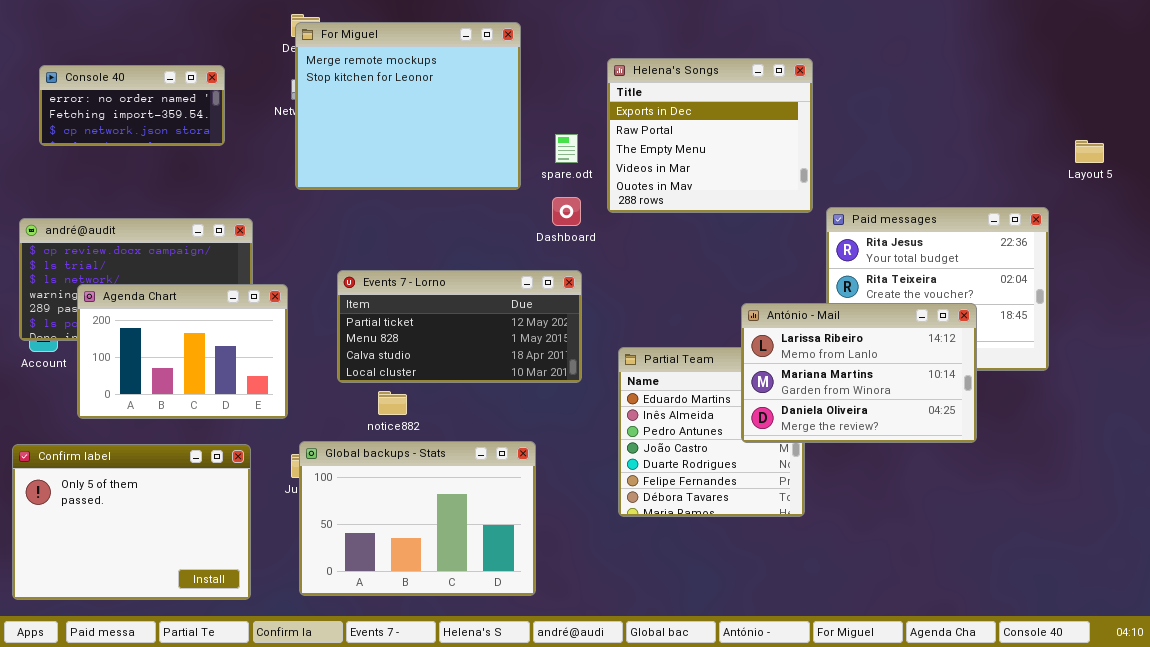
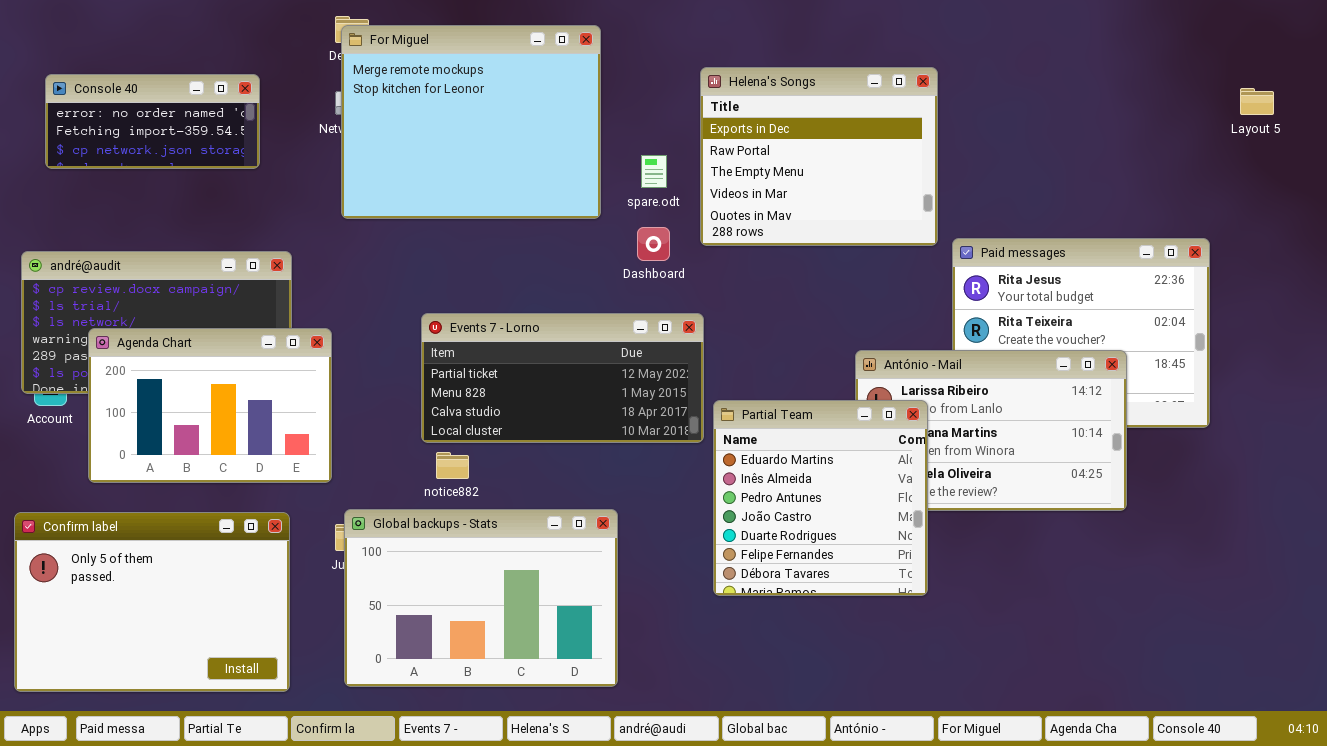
Layout 5: [1075,140,1104,163] -> [1240,88,1274,115], moved
Events 7 - Lorno: [337,270,582,383] -> [421,313,704,443], moved
Partial Team: [618,347,805,517] -> [713,400,928,596], raised

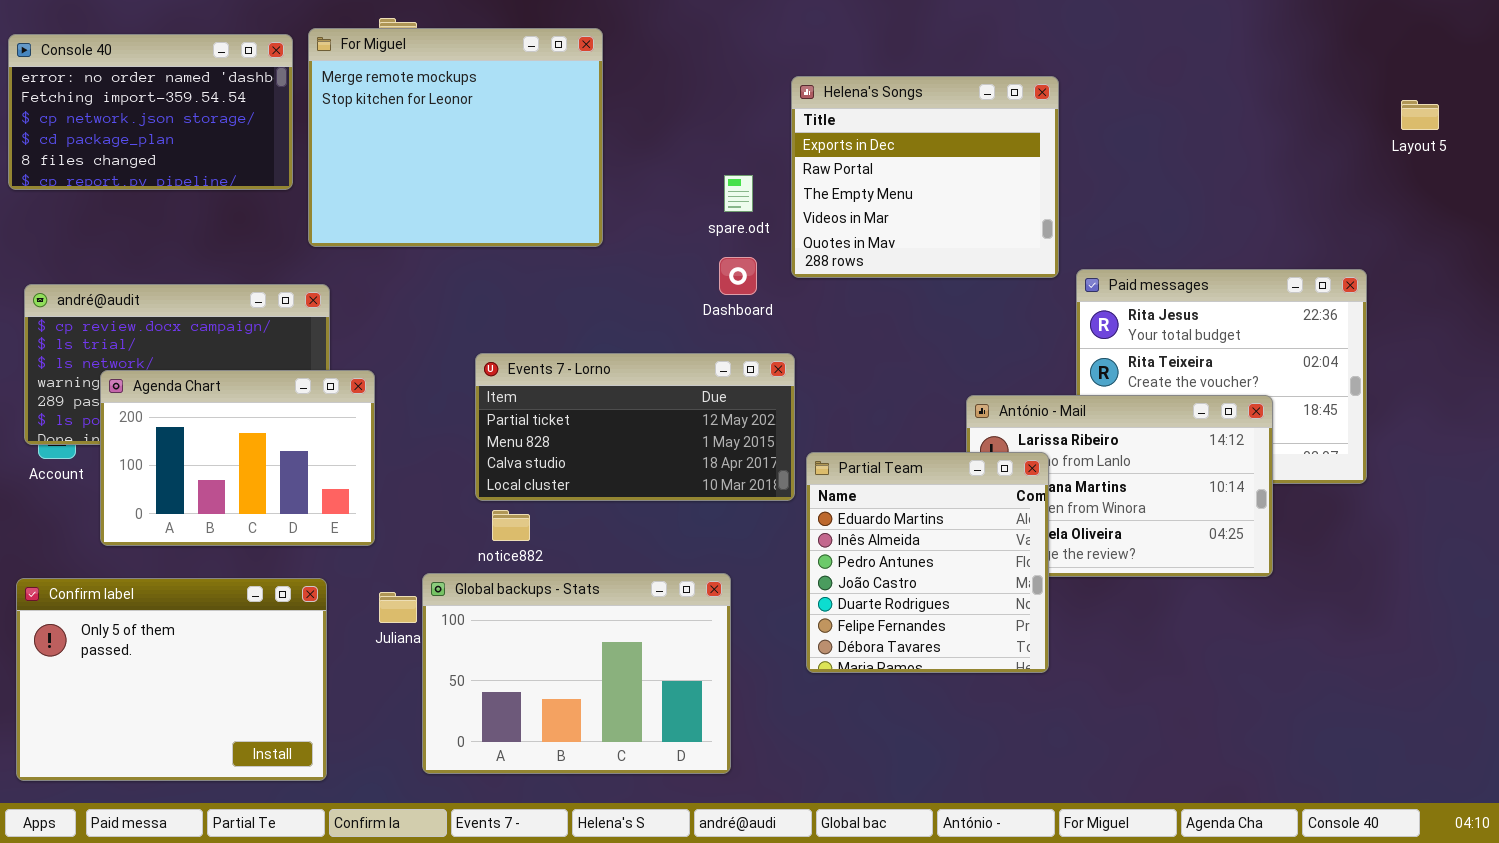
For Miguel: [341,25,601,219] -> [308,28,603,247], moved
Console 40: [45,74,260,169] -> [8,34,293,190], resized
Global backups - Stats: [344,509,618,687] -> [422,573,731,774], moved

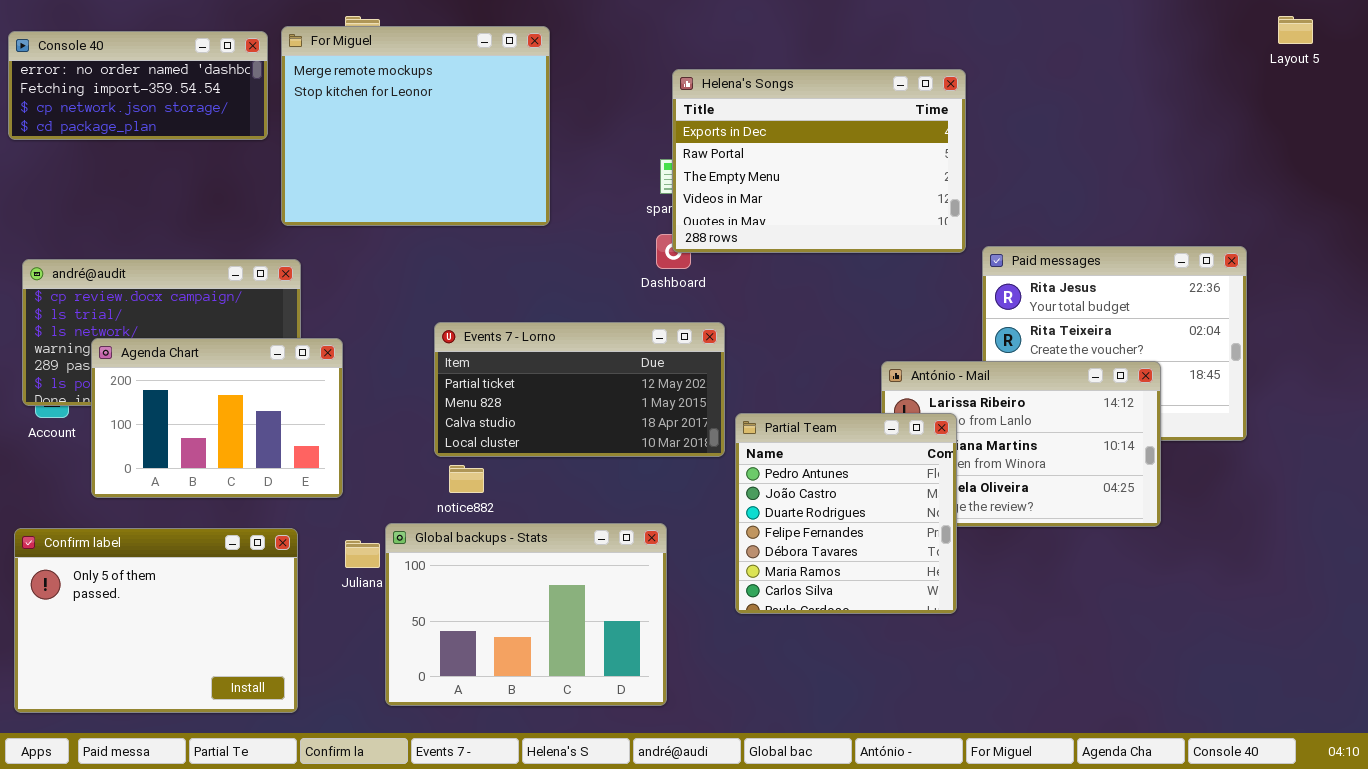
Console 40: [8,34,293,190] -> [8,31,268,140], resized
Helena's Songs: [791,76,1059,278] -> [672,69,966,253], resized
Layout 5: [1401,100,1439,130] -> [1278,16,1313,44], moved
Partial Team: [806,452,1049,673] -> [735,413,957,614], scrolled down 2 rows

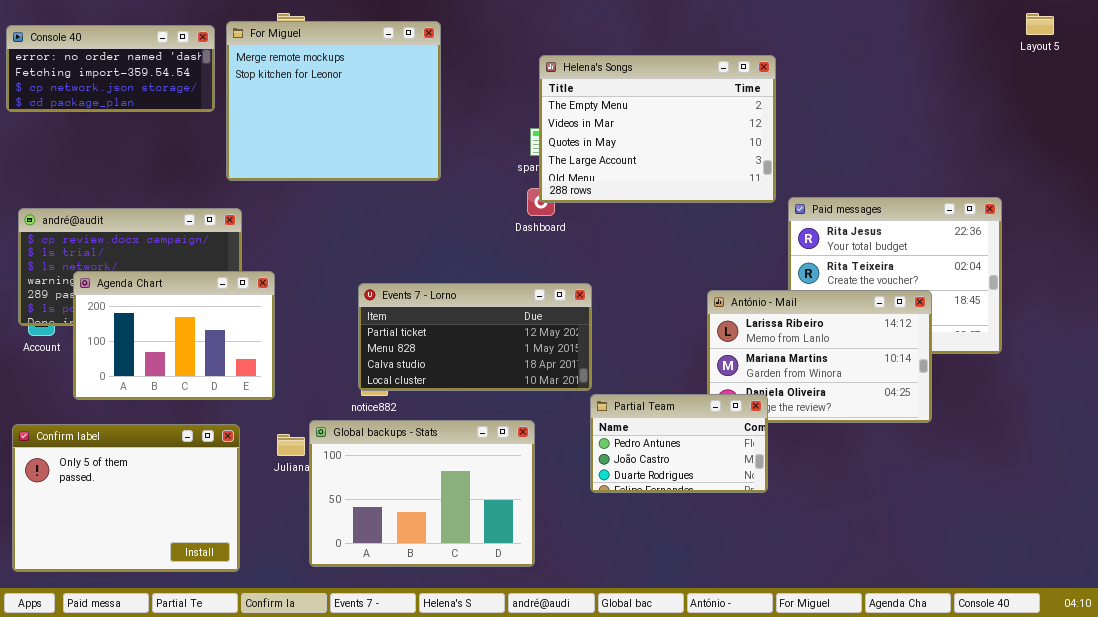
Helena's Songs: [672,69,966,253] -> [539,55,776,203], scrolled down 2 rows
Events 7 - Lorno: [434,322,725,457] -> [358,283,592,391], moved
Partial Team: [735,413,957,614] -> [590,394,768,493], resized

